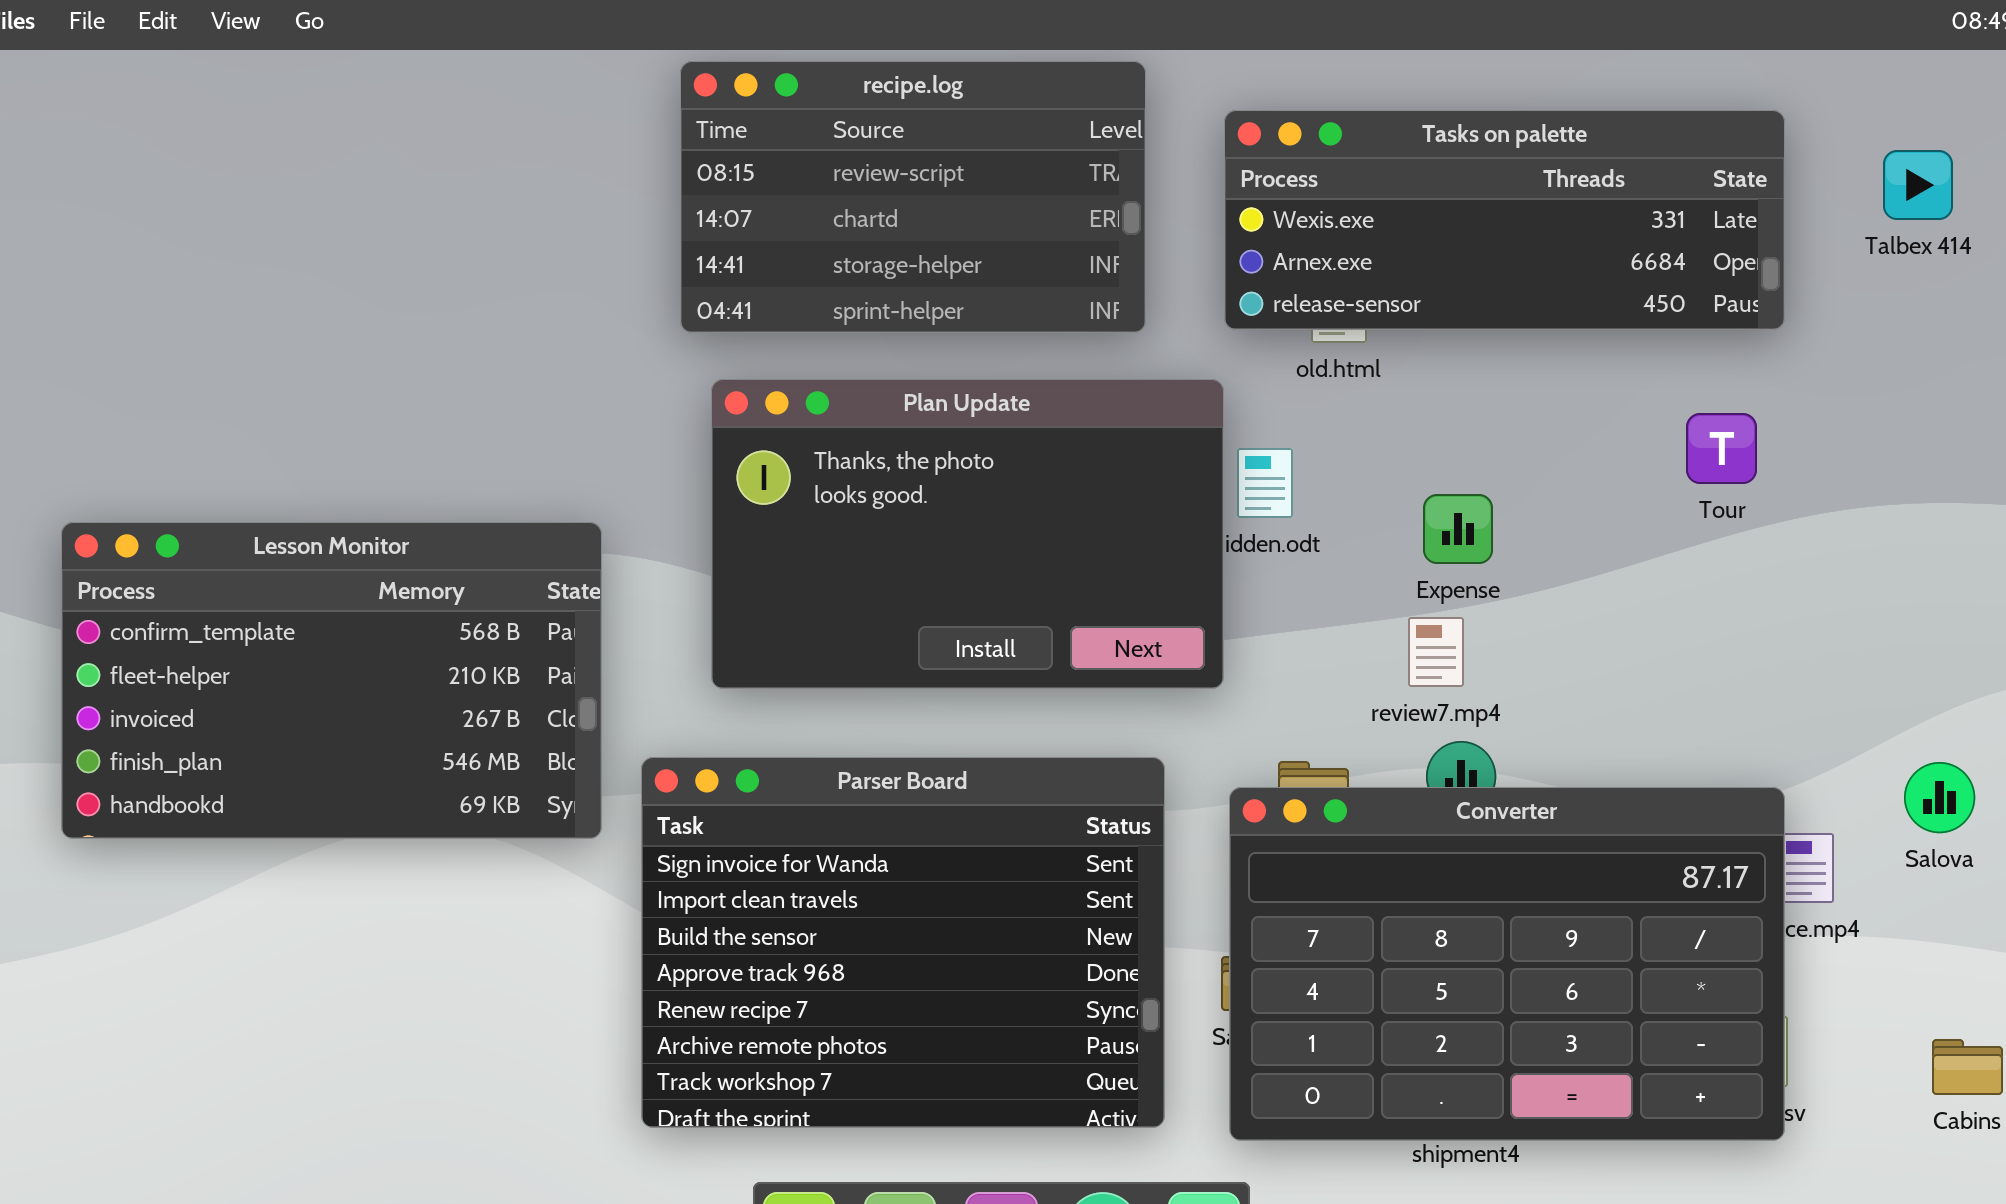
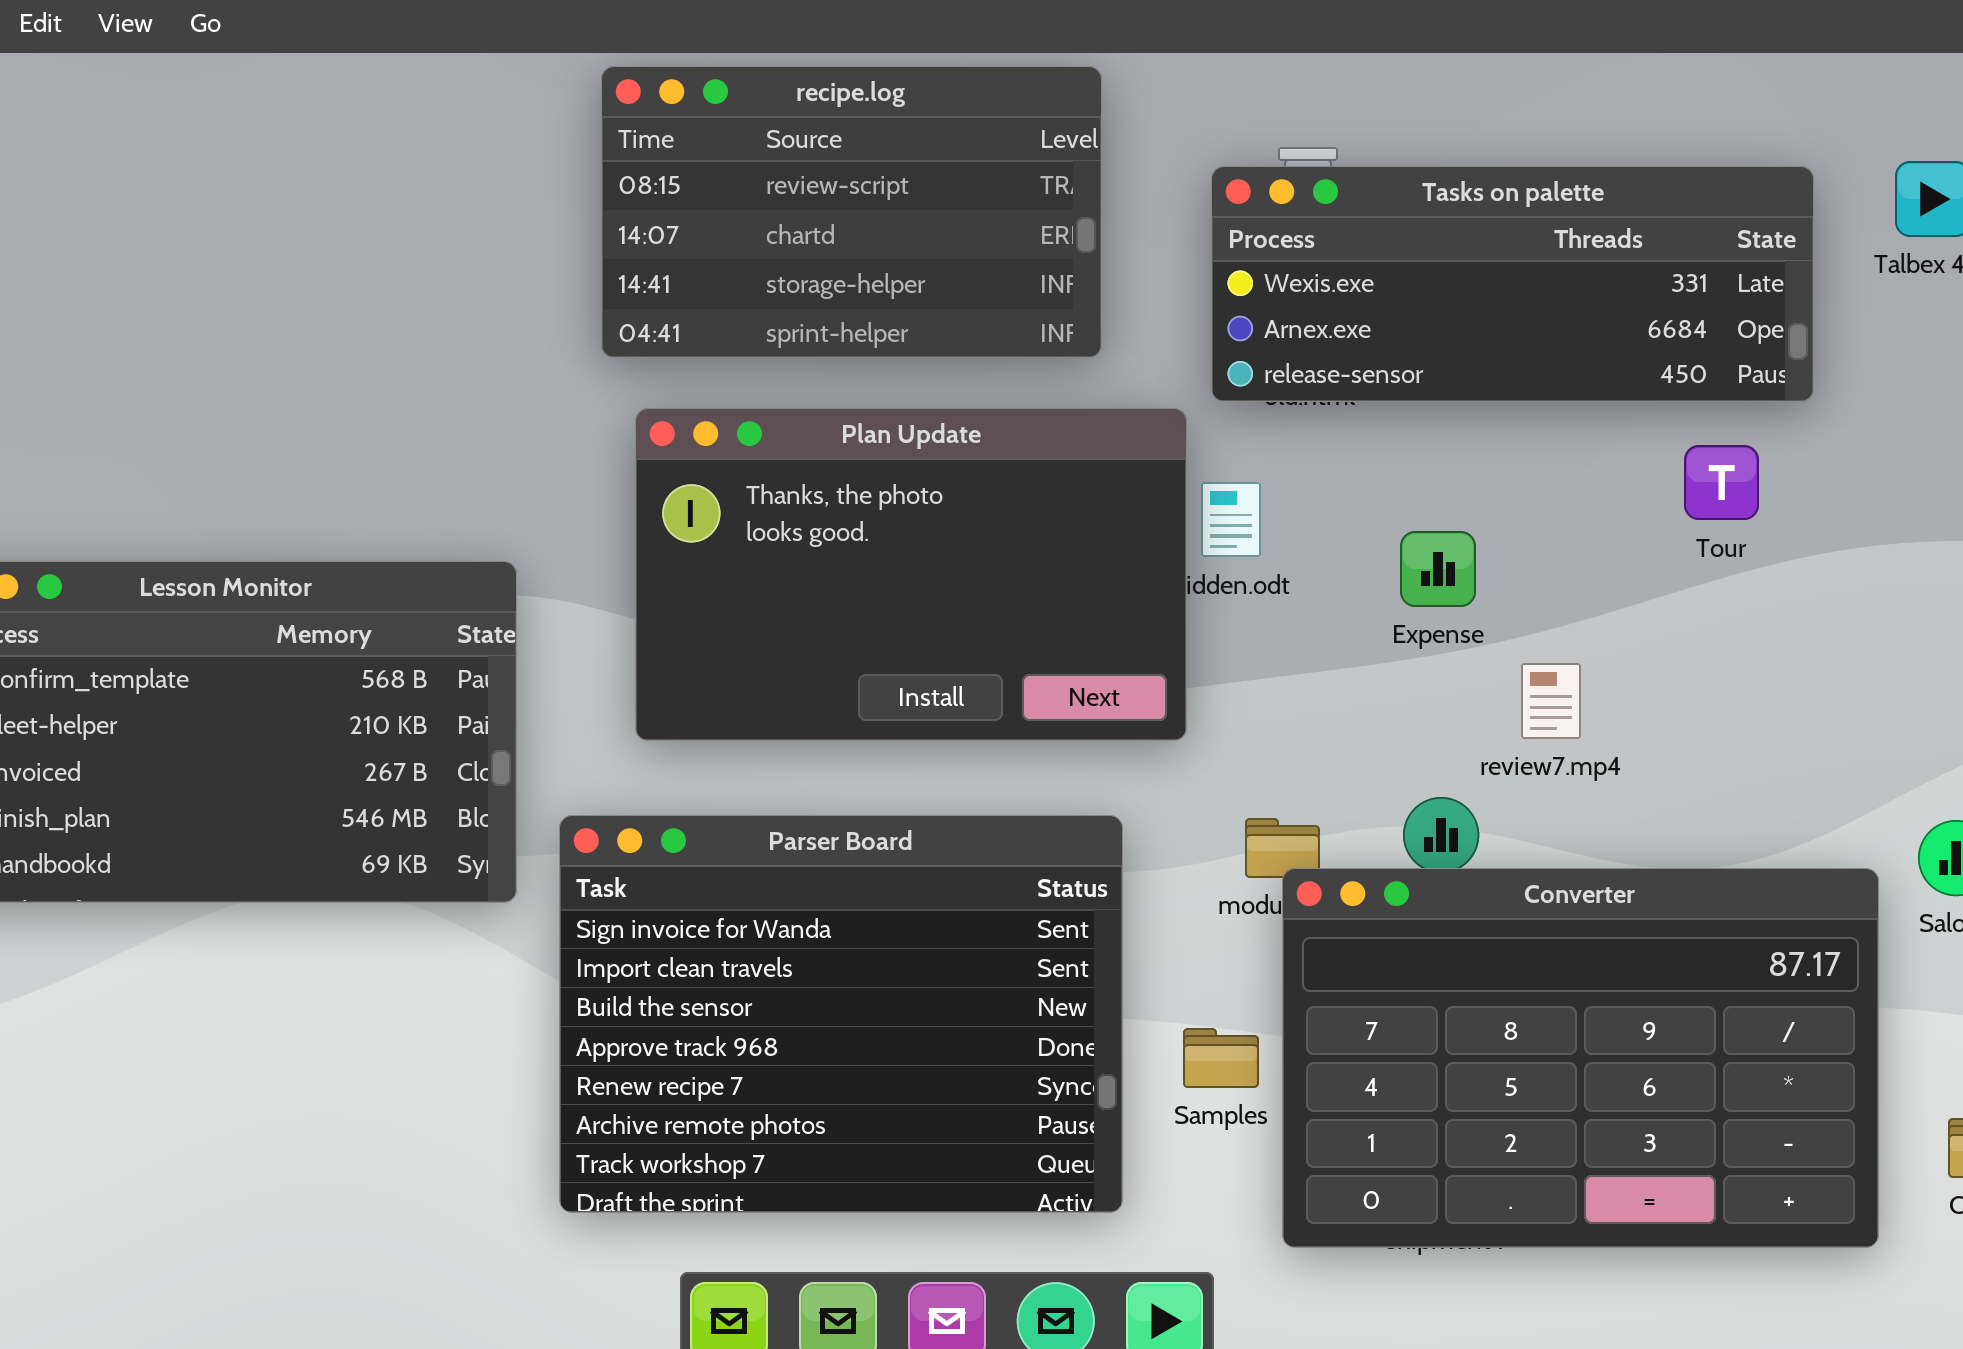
Tasks on palette: [1224,110,1785,330] -> [1211,166,1814,402], moved
review7.mp4: [1408,617,1464,687] -> [1521,663,1581,739], moved
Converter: [1229,787,1785,1141] -> [1282,868,1879,1248], moved

